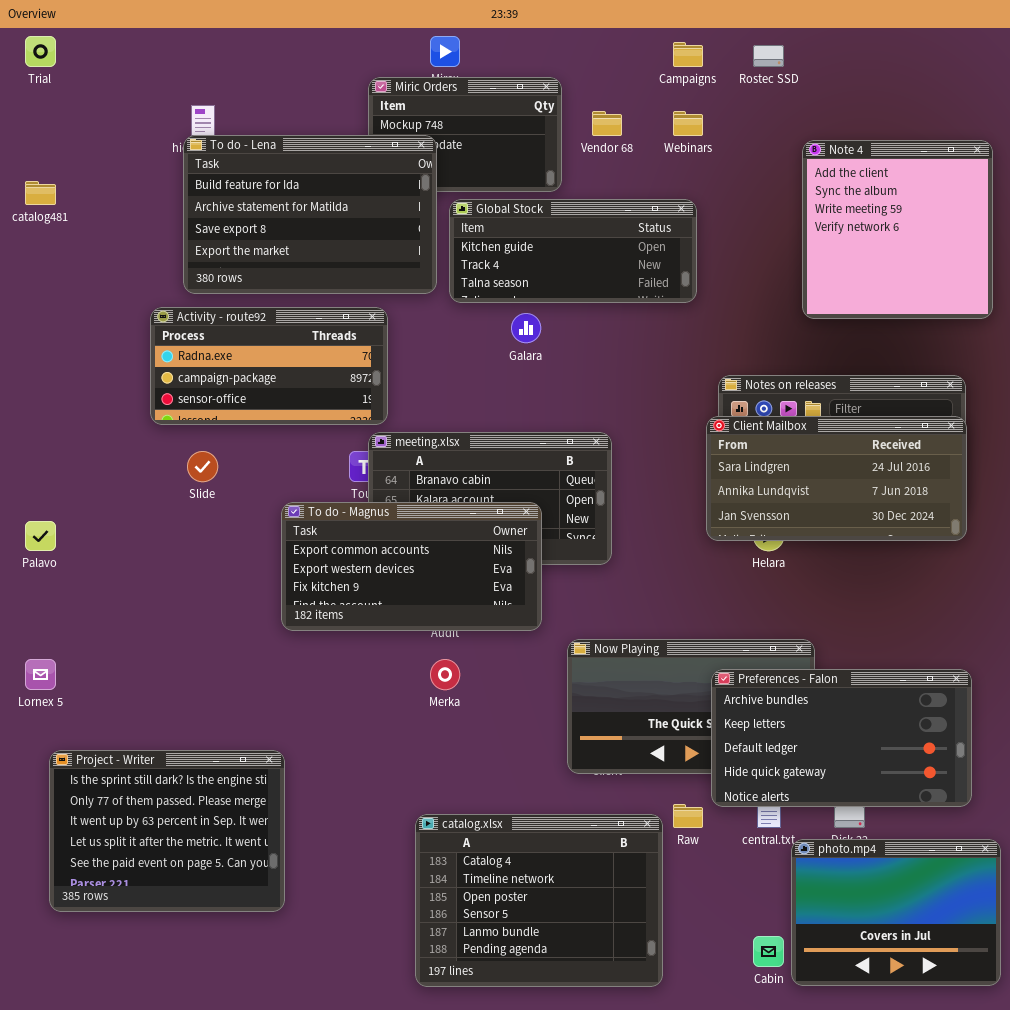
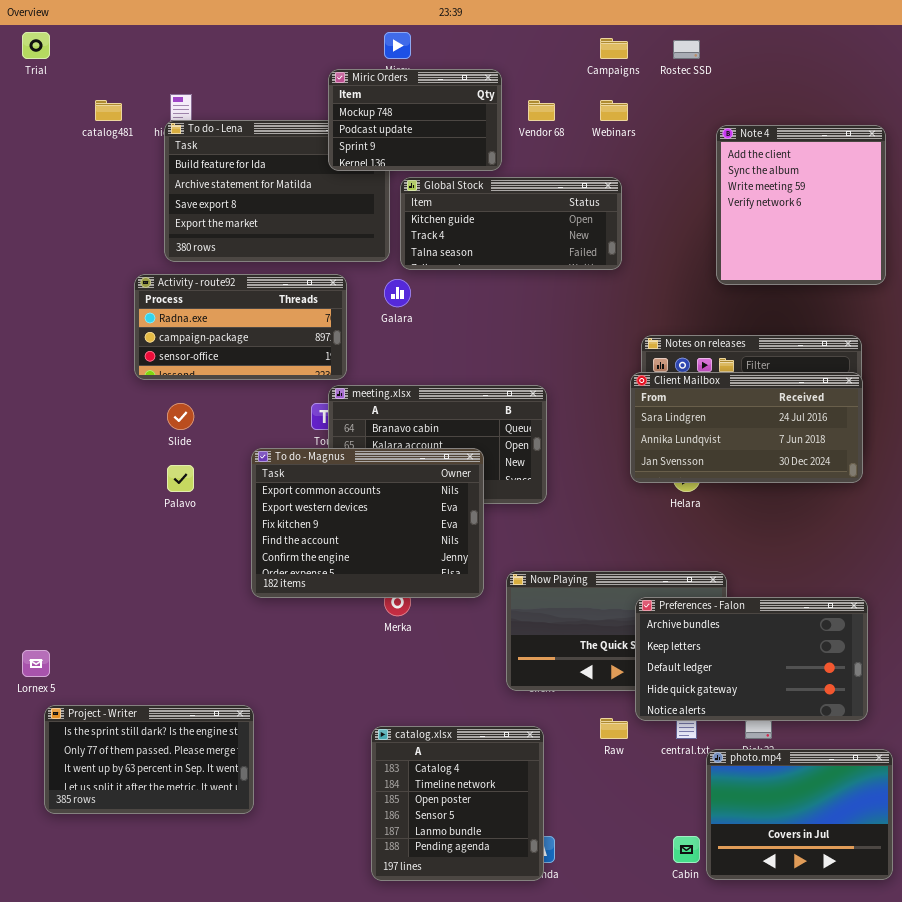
Miric Orders: [368,77,562,192] -> [328,69,502,171], raised
catalog481: [25,181,56,205] -> [95,100,122,121], moved
Galara: [511,313,541,343] -> [384,279,411,307], moved
To do - Magnus: [281,502,542,631] -> [251,448,484,598], resized
Palavo: [25,521,56,551] -> [167,465,194,492], moved
Lornex 5: [25,659,56,690] -> [22,650,50,677], moved
Project - Writer: [49,750,285,912] -> [44,705,254,814], resized
catalog.xlsx: [415,814,663,987] -> [371,726,544,881], resized

